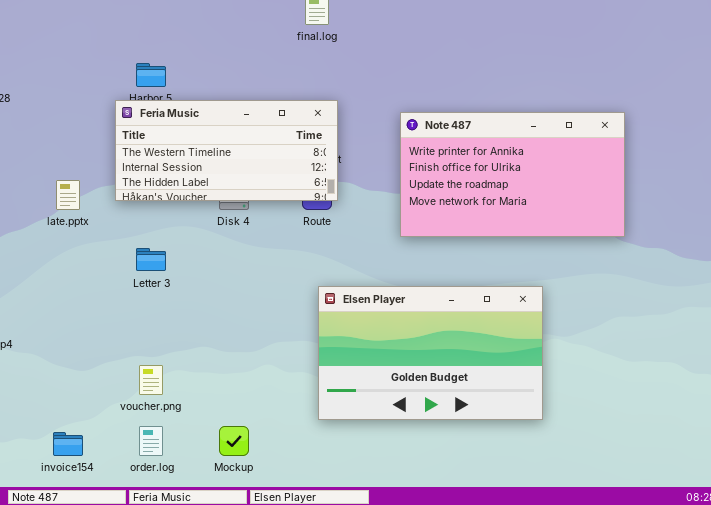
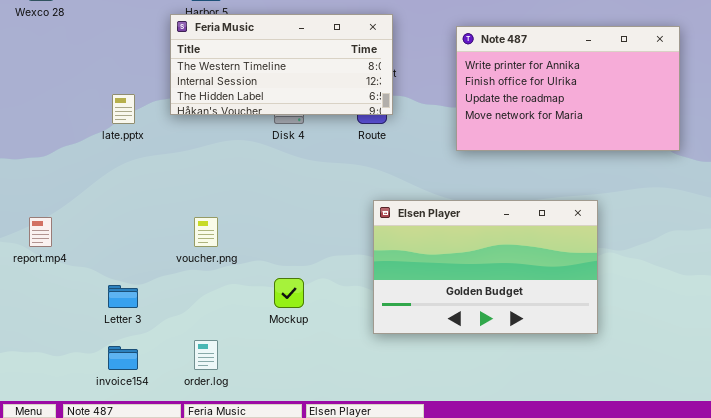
Letter 3: [136,248,166,271] -> [108,285,138,308], moved
voucher.png: [139,365,163,395] -> [194,217,218,247], moved
Mockup: [219,426,249,456] -> [274,278,304,308], moved

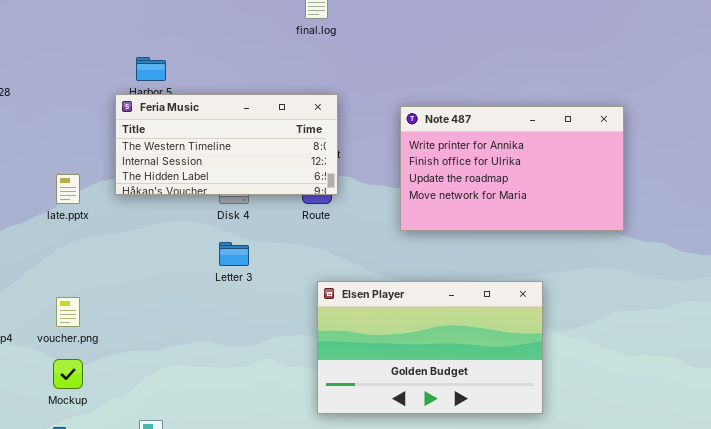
voucher.png: [194,217,218,247] -> [56,297,80,327], moved
Mockup: [274,278,304,308] -> [53,359,83,389], moved
Letter 3: [108,285,138,308] -> [219,242,249,266], moved

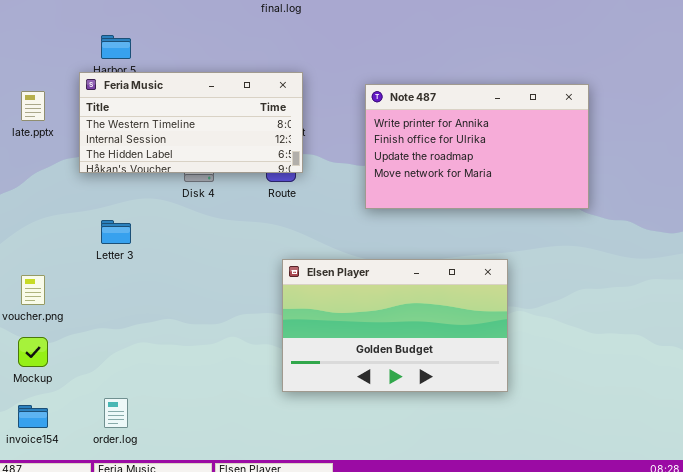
late.pptx: [56,174,80,204] -> [21,91,45,121], moved
Letter 3: [219,242,249,266] -> [101,220,131,244], moved

